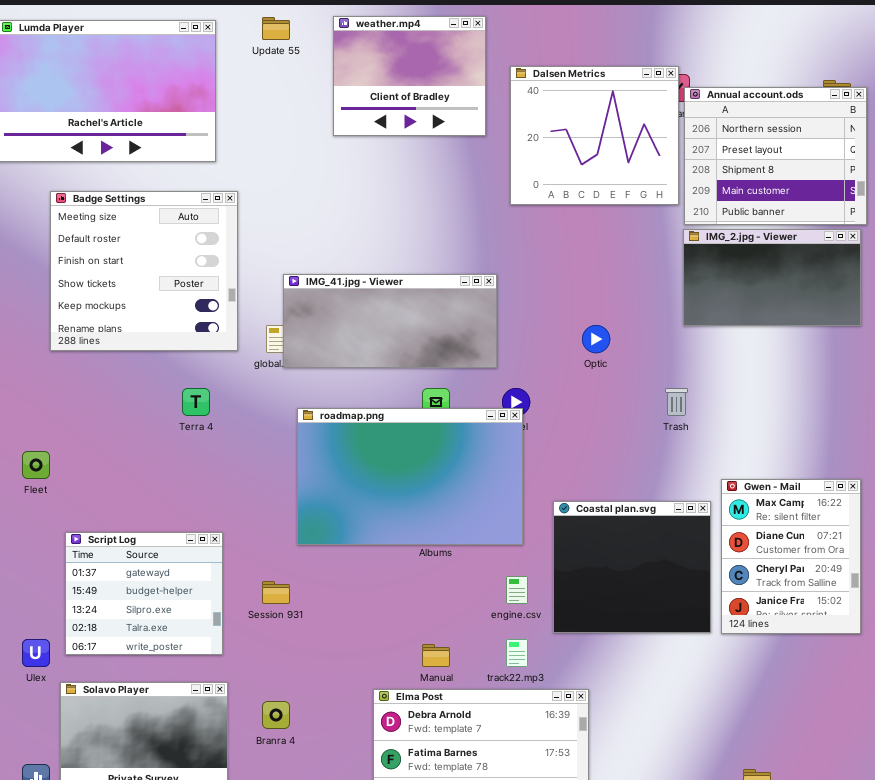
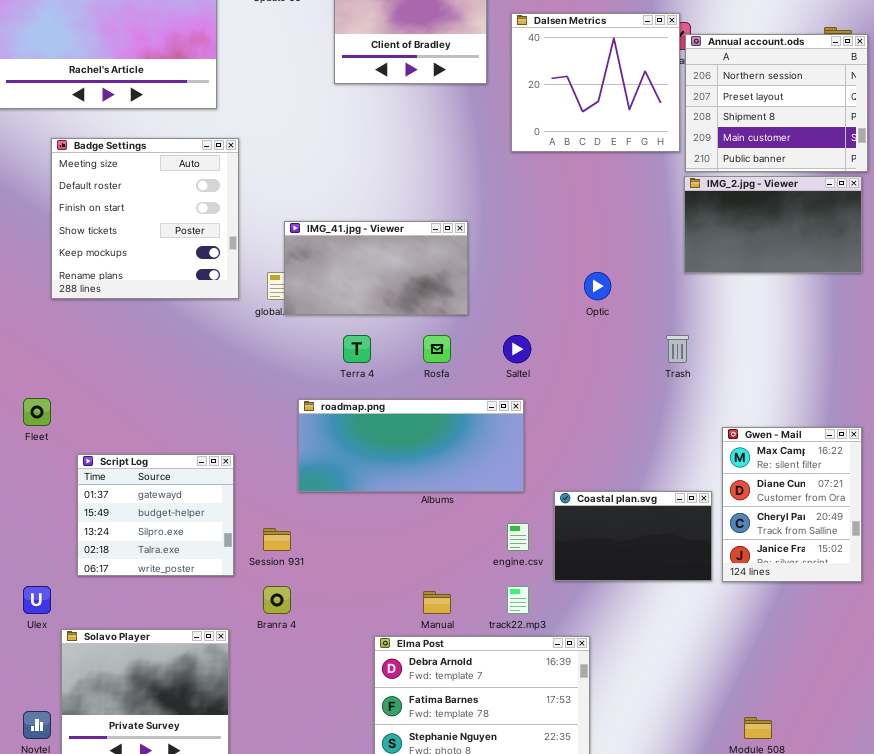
IMG_41.jpg - Viewer: [283,274,497,368] -> [284,221,468,315], resized
Terra 4: [182,388,210,416] -> [343,335,371,363], moved
roadmap.png: [297,408,523,545] -> [298,399,524,492], resized
Coastal plan.svg: [553,501,711,633] -> [554,491,712,581], resized
Script Log: [65,532,223,655] -> [77,454,234,576], moved
Branra 4: [262,701,290,729] -> [263,586,291,614], moved

